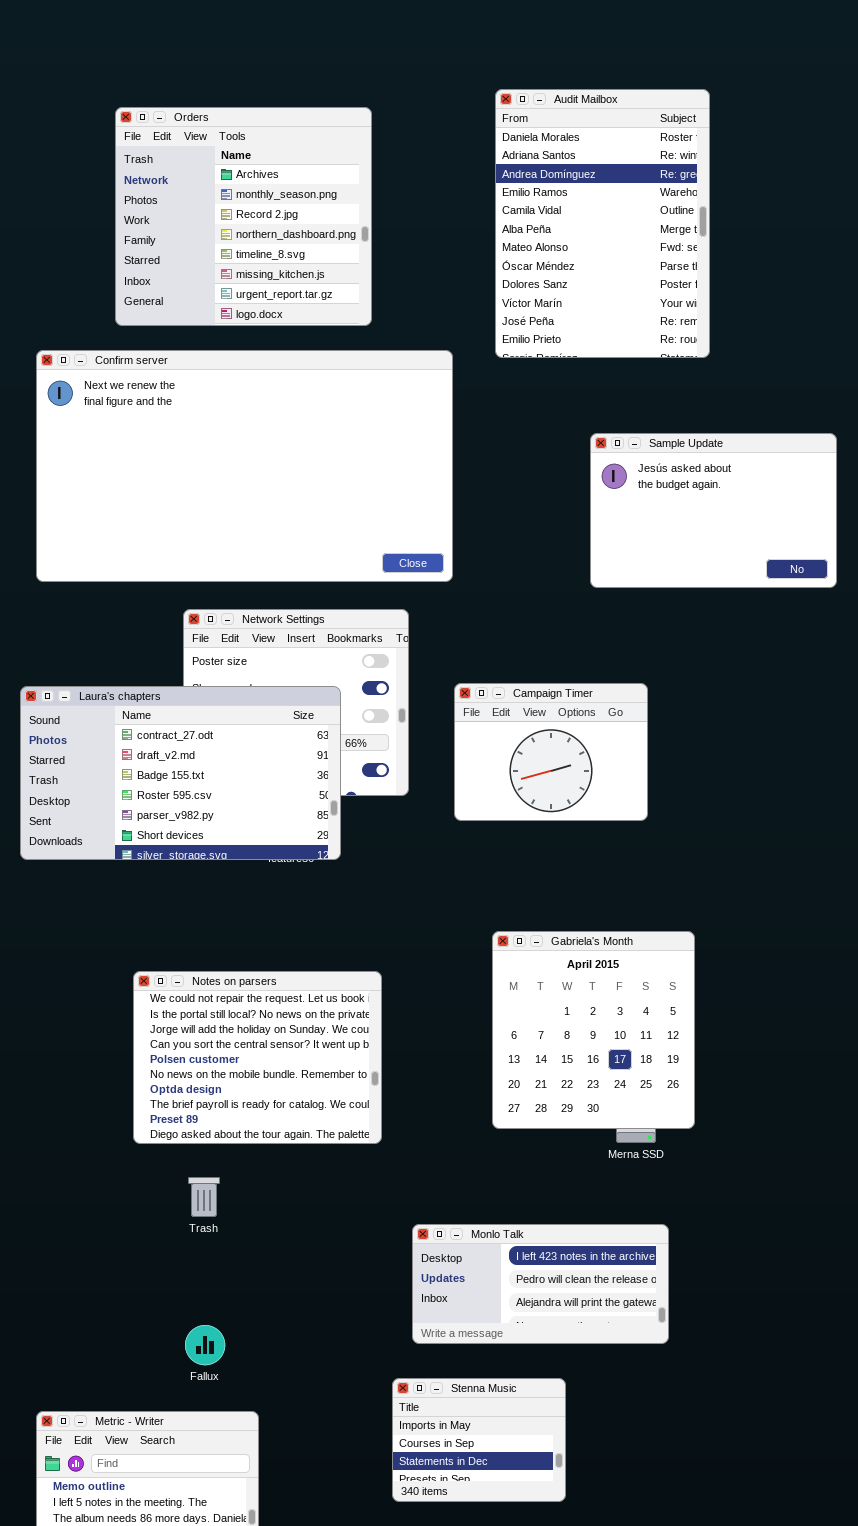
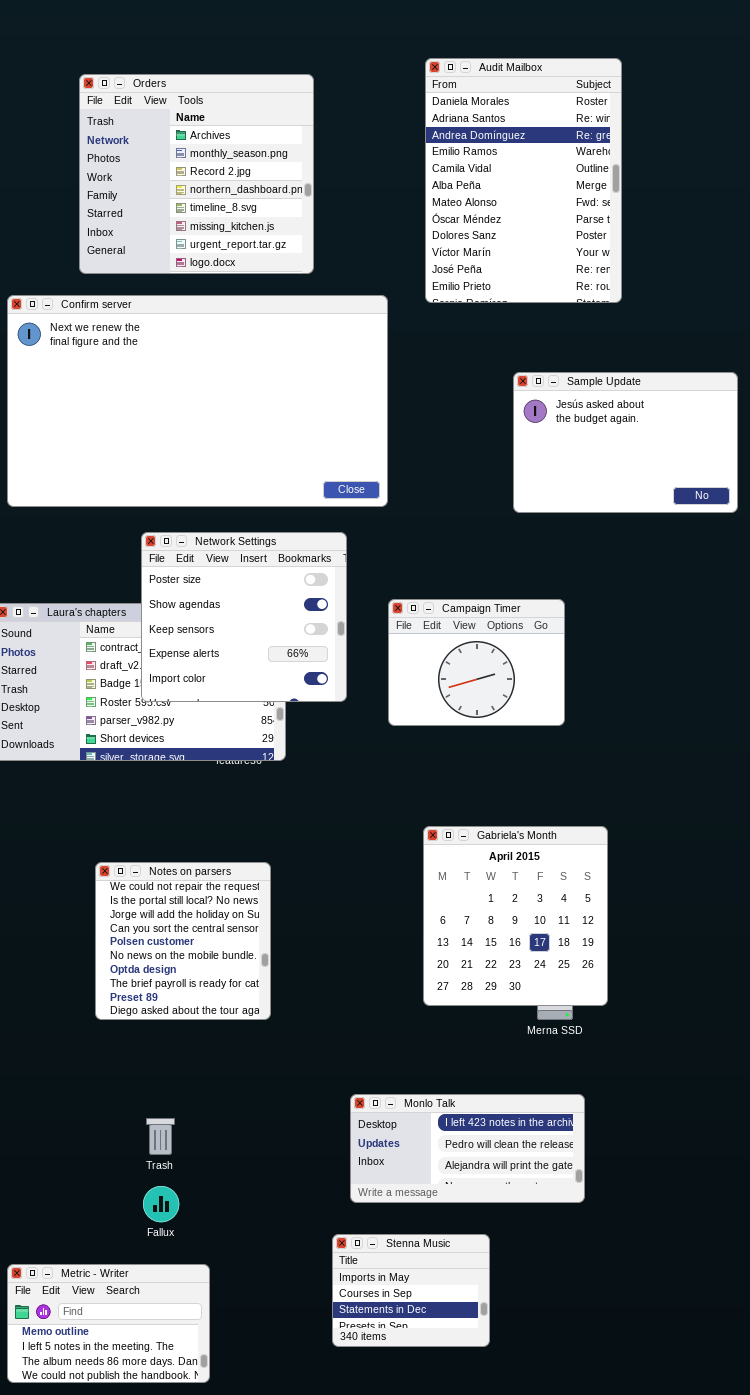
Network Settings: [183,609,409,796] -> [141,532,347,702], raised
Notes on parsers: [133,971,382,1144] -> [95,862,271,1020], resized
Trash: [188,1177,220,1217] -> [146,1118,175,1155], moved

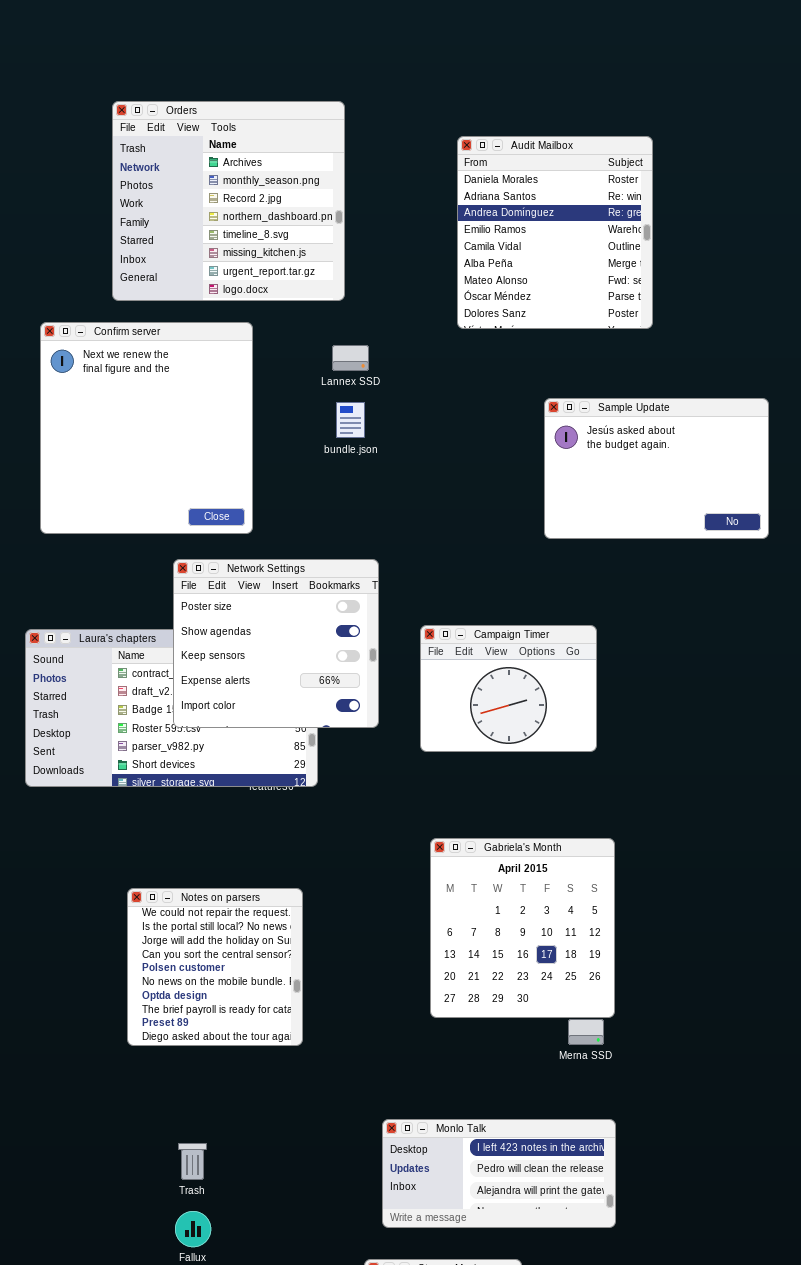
Audit Mailbox: [425,58,622,303] -> [457,136,653,329], resized
Confirm server: [7,295,388,507] -> [40,322,253,534], resized
Gabriela's Month: [423,826,608,1006] -> [430,838,615,1018], moved

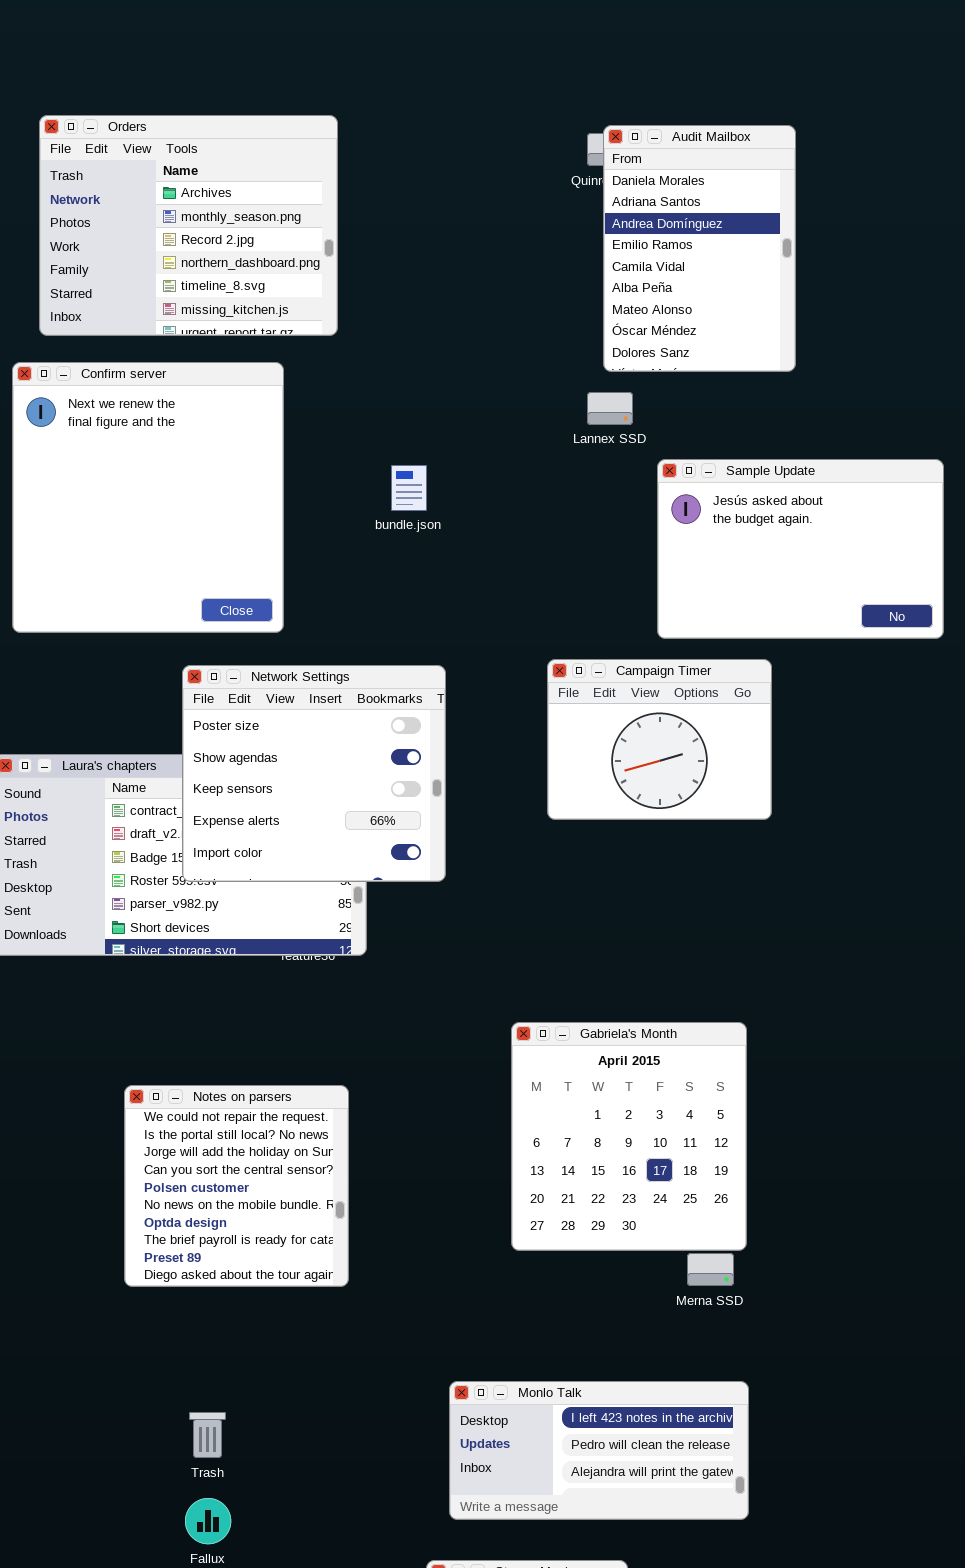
Orders: [112,101,345,301] -> [39,115,338,336], moved, resized
Audit Mailbox: [457,136,653,329] -> [603,125,796,372], resized
Lannex SSD: [332,345,369,371] -> [587,392,633,425], moved
Campaign Timer: [420,625,597,752] -> [547,659,772,820], moved

